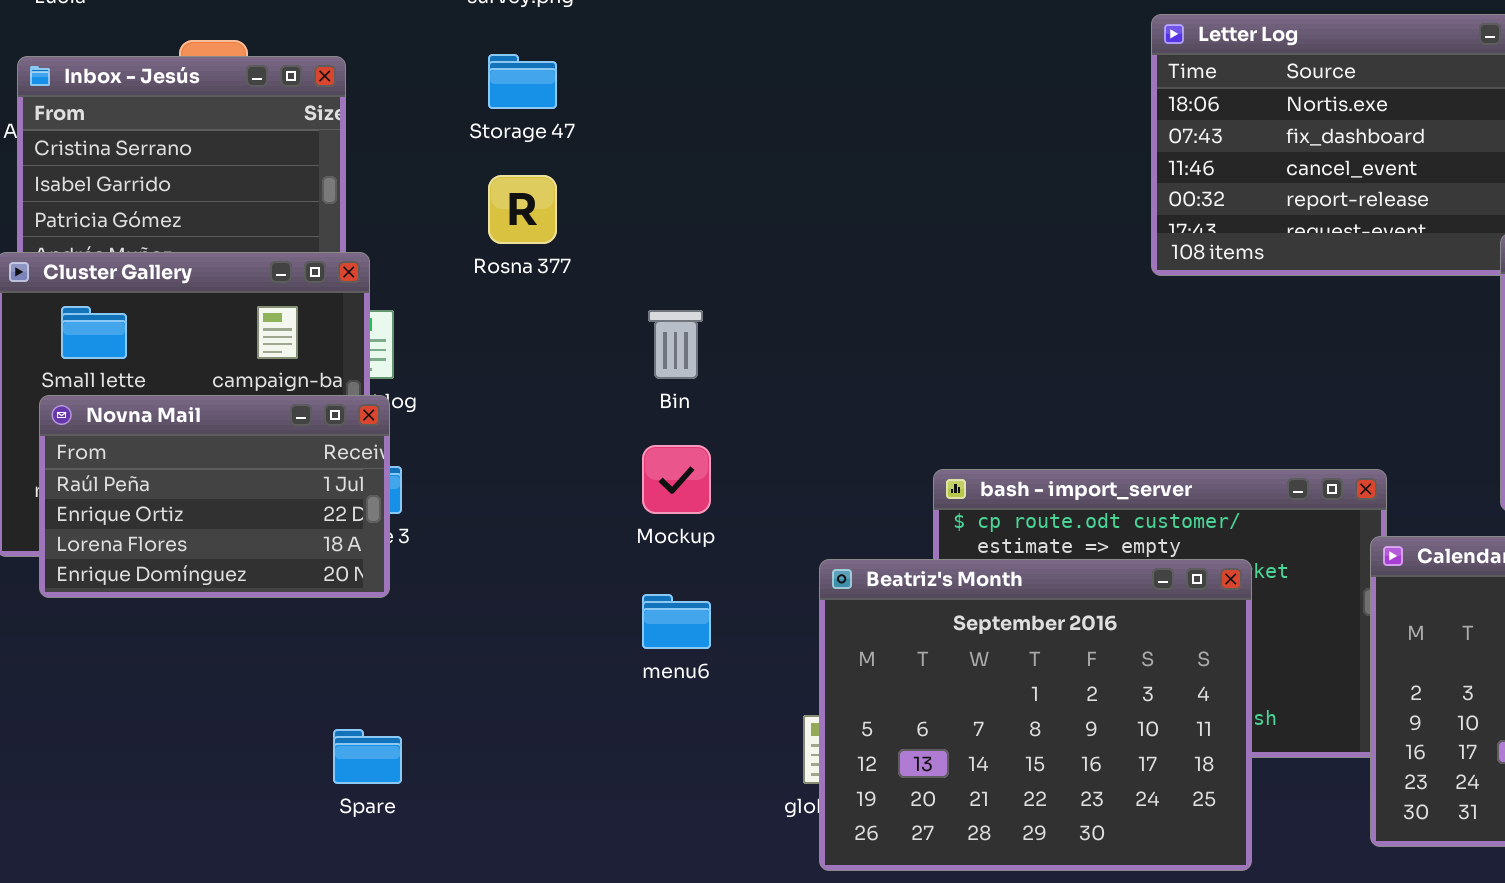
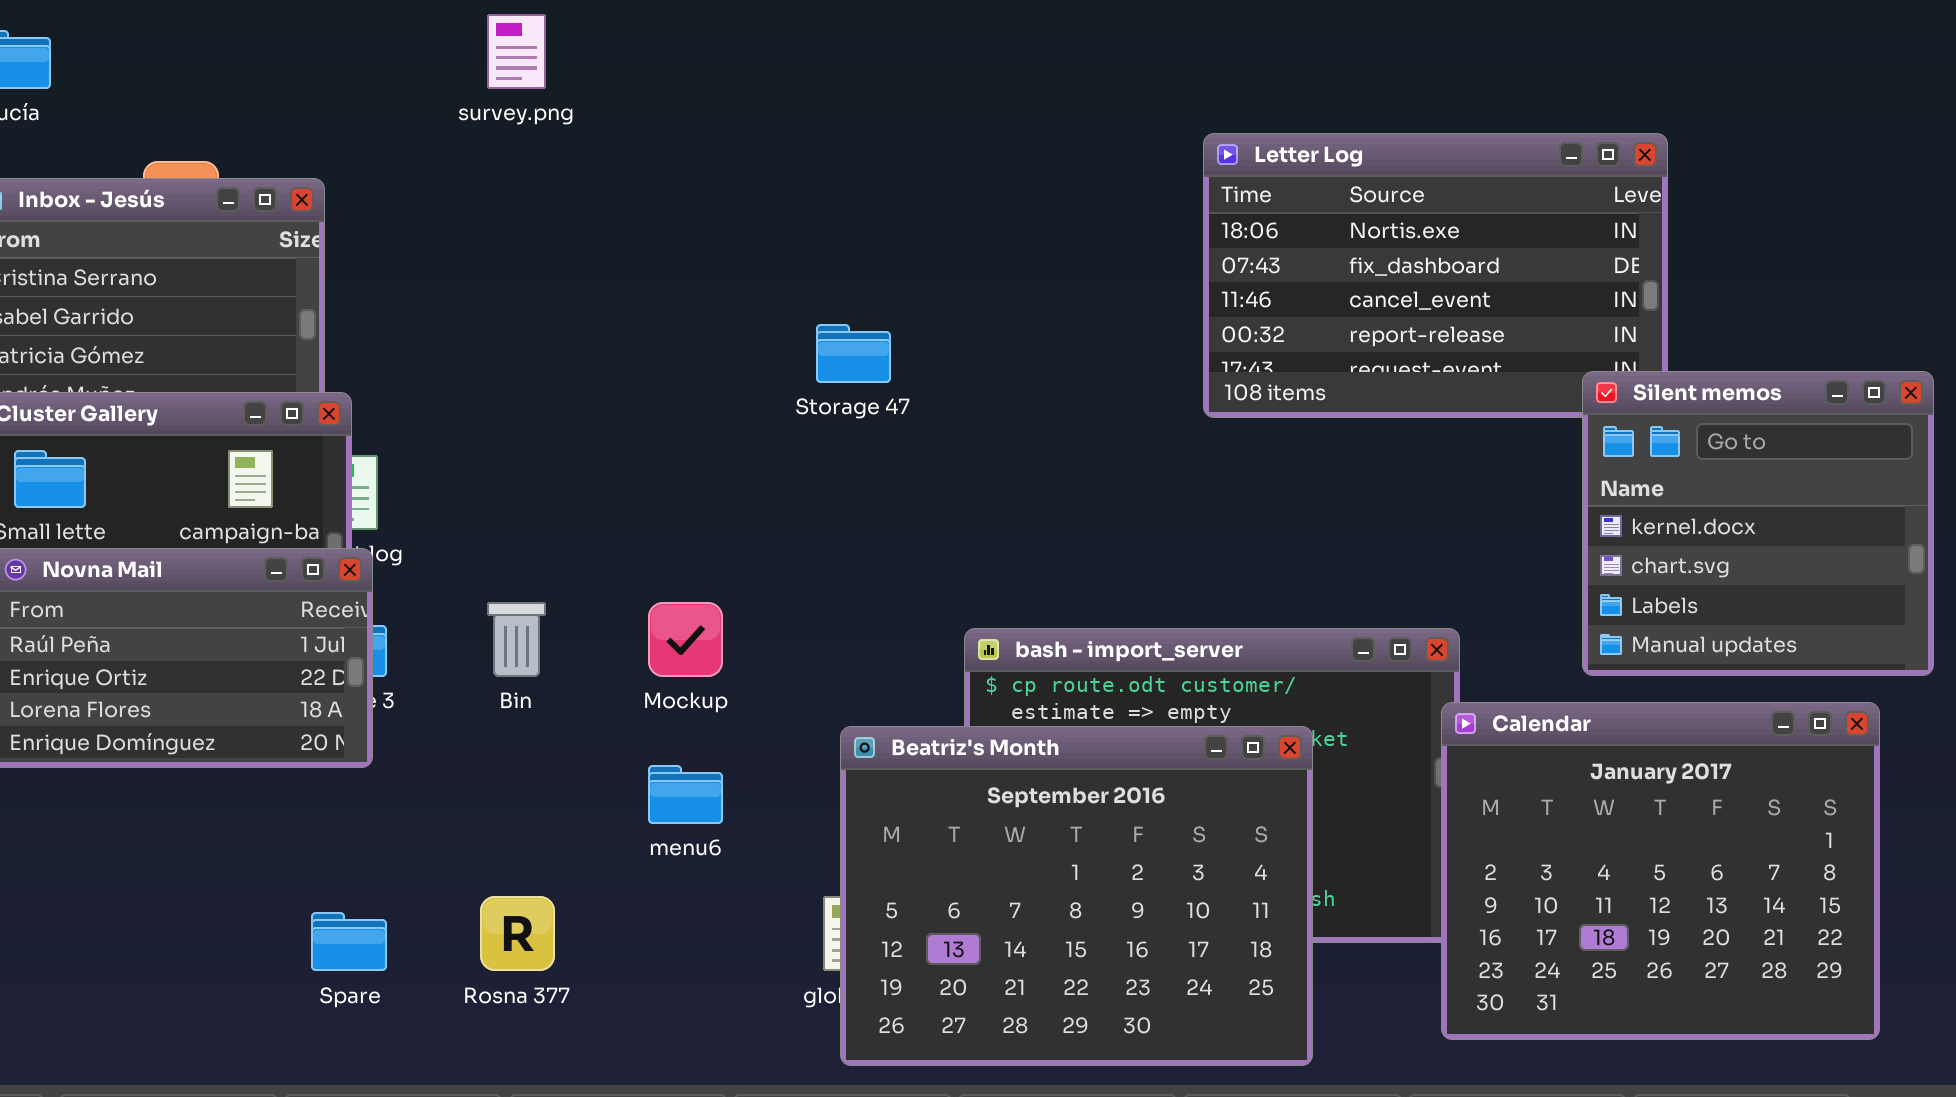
Storage 47: [488,54,557,109] -> [816,324,891,383], moved
Rosna 377: [488,175,557,244] -> [480,896,555,971], moved
Bin: [648,310,703,379] -> [487,602,546,677], moved

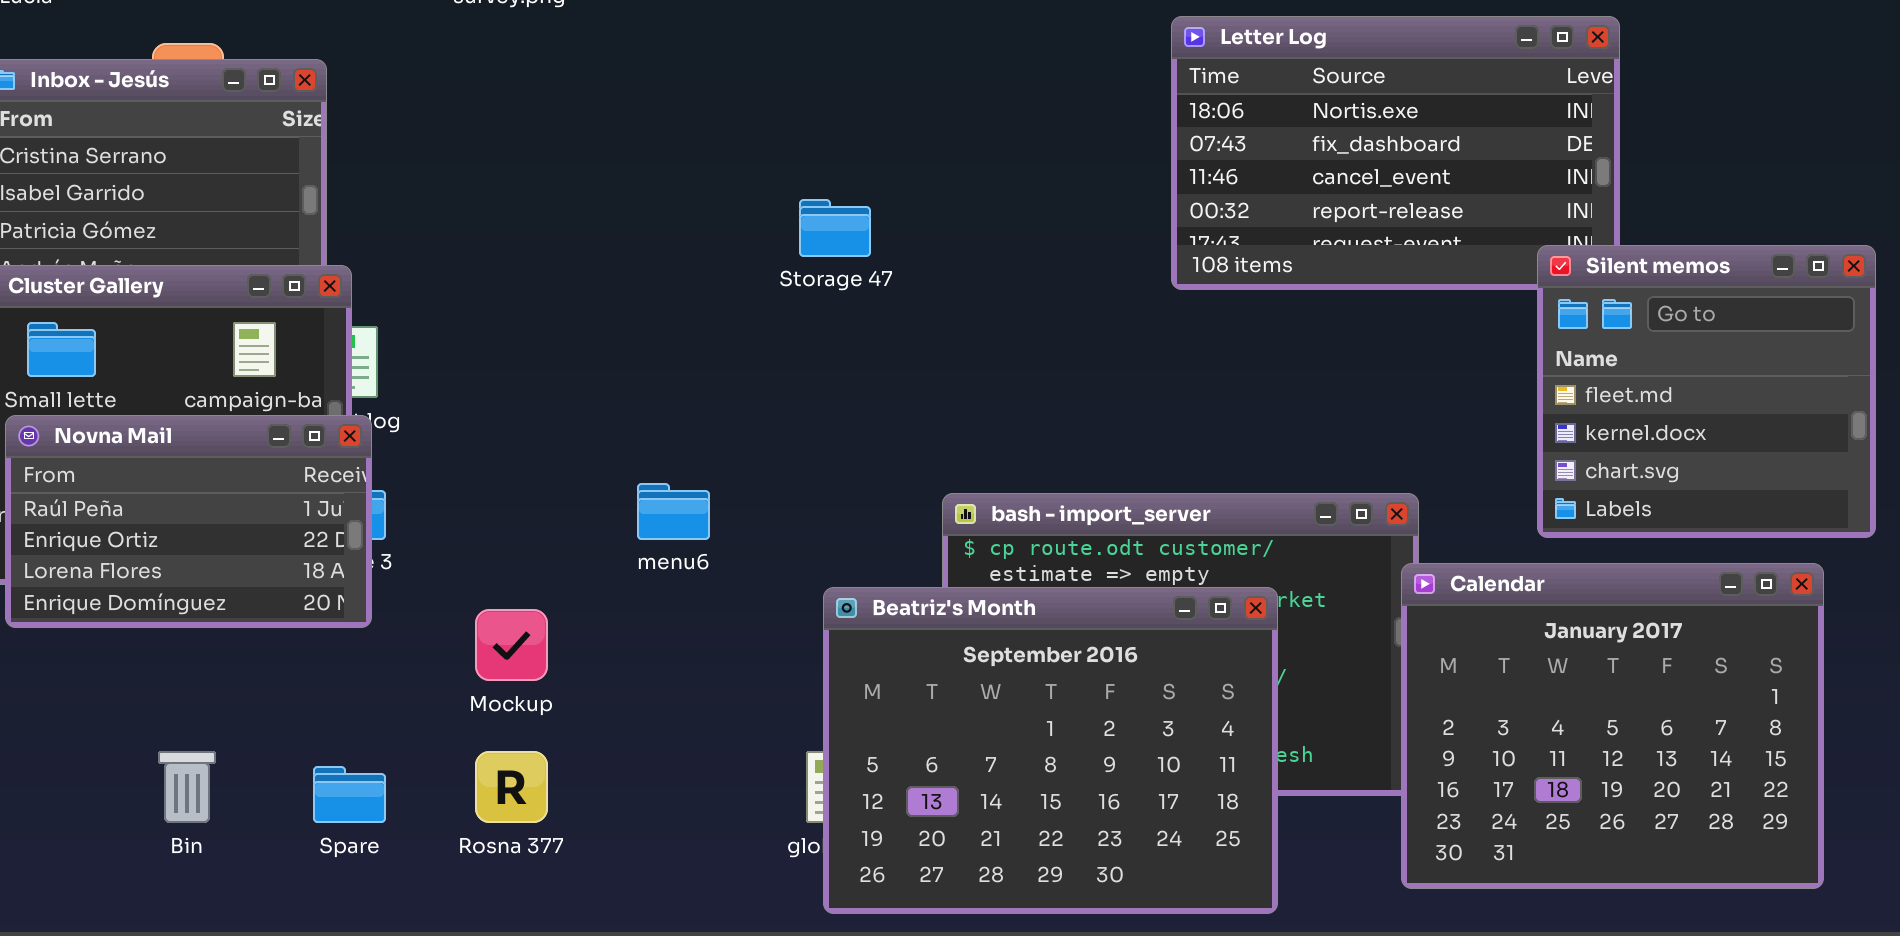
Silent memos: [1582,371,1934,676] -> [1537,245,1876,538], scrolled up 1 row
Bin: [487,602,546,677] -> [158,751,216,823], moved
Mockup: [648,602,723,677] -> [475,609,548,681], moved
menu6: [648,765,723,824] -> [637,483,710,540], moved

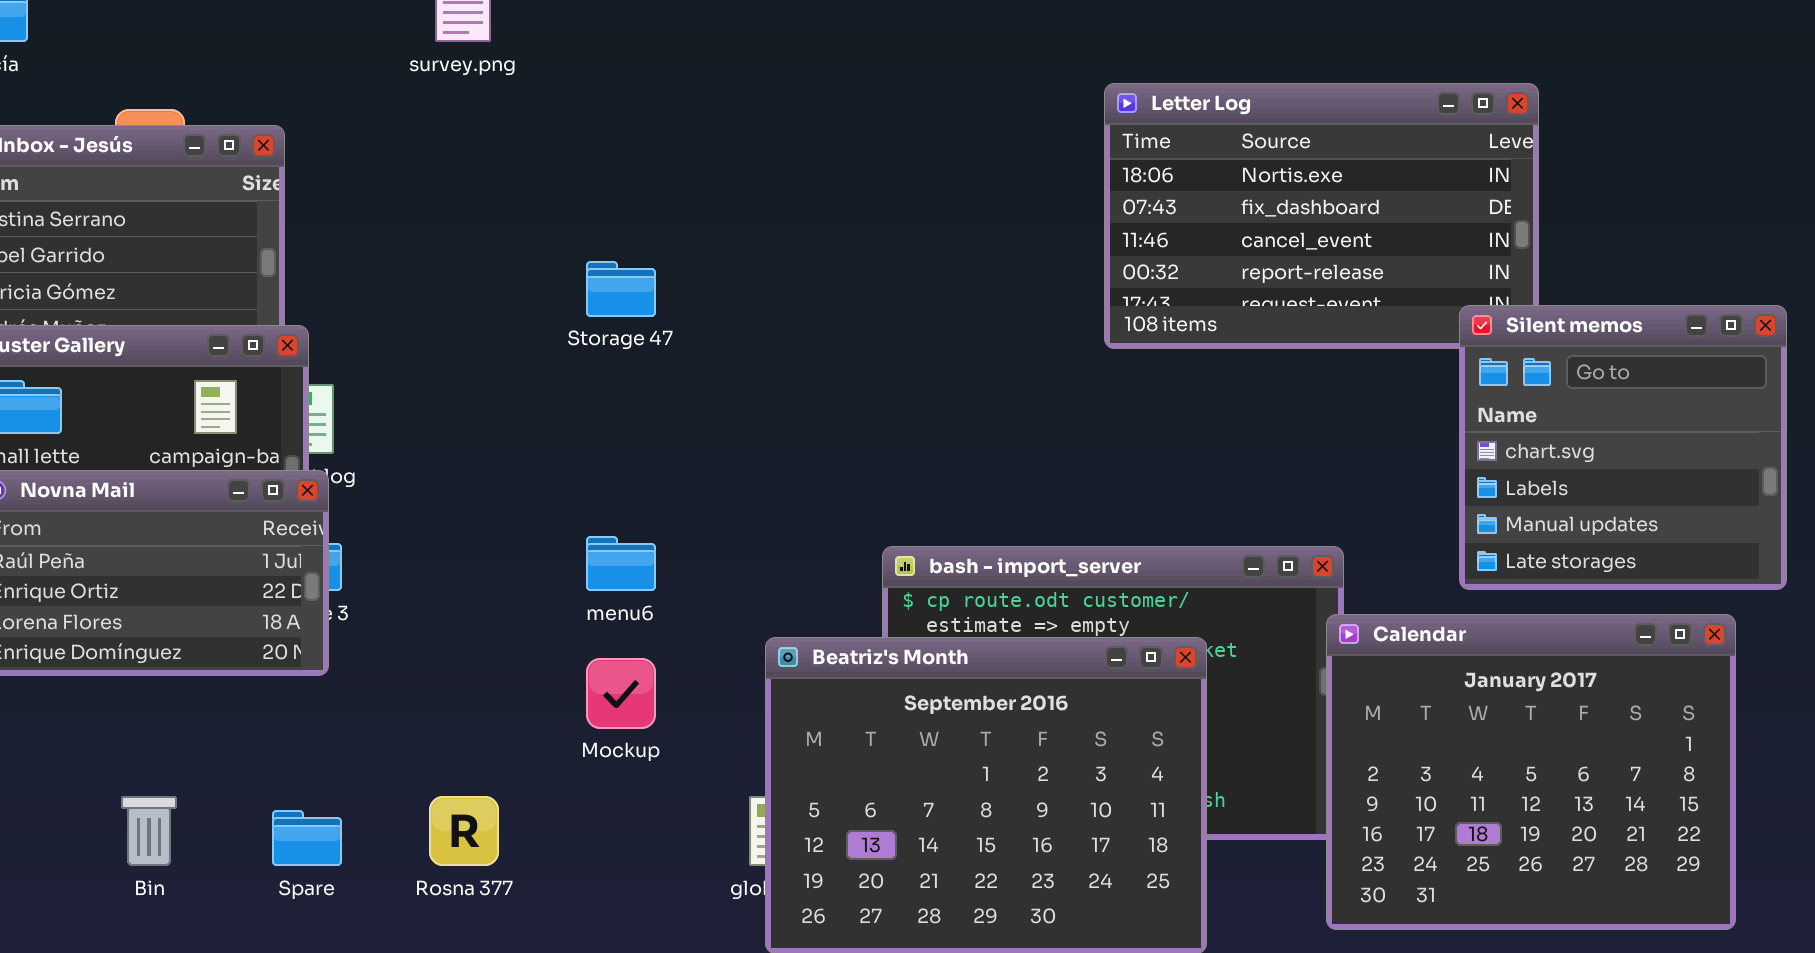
Storage 47: [799,199,871,257] -> [586,261,656,317], moved
Silent memos: [1537,245,1876,538] -> [1459,305,1787,590], scrolled down 2 rows
Mockup: [475,609,548,681] -> [586,658,656,729], moved

